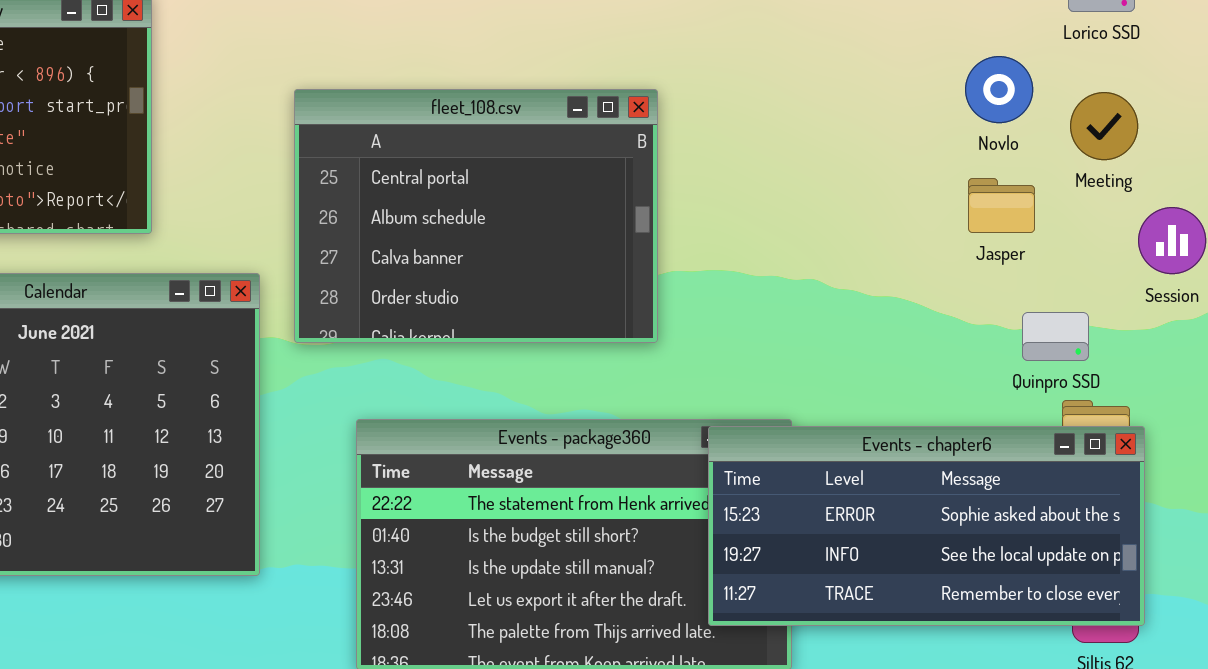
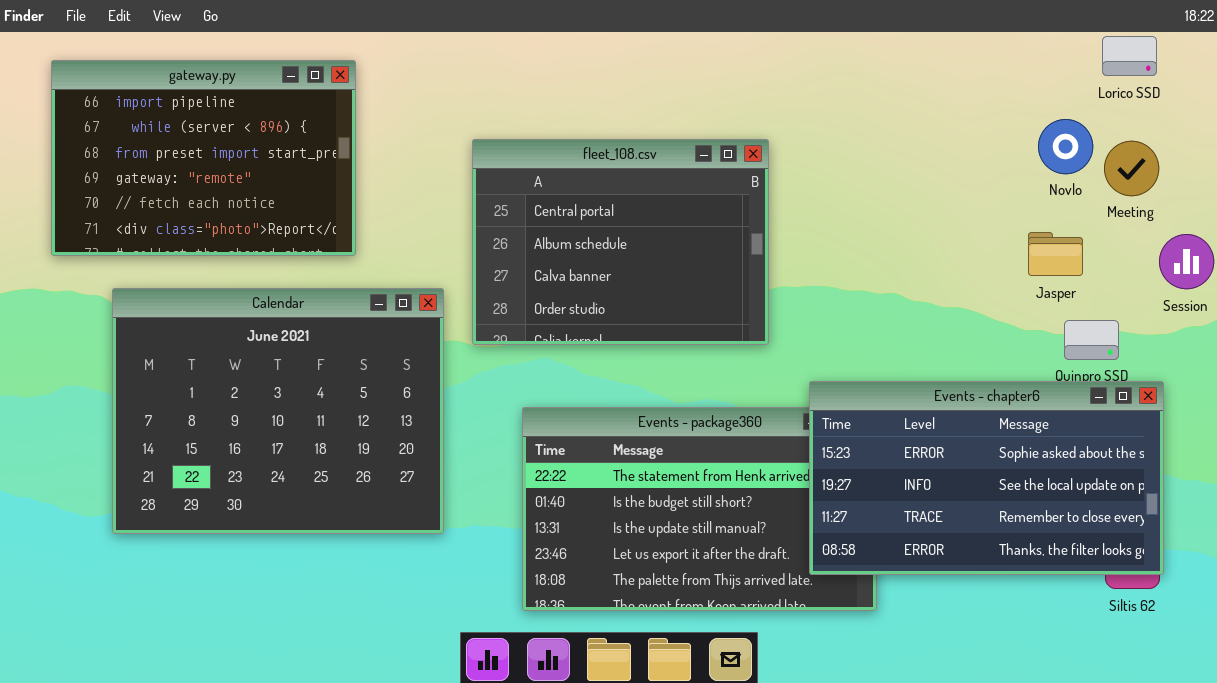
Novlo: [965,56,1033,123] -> [1038,119,1093,174], moved
Jasper: [968,178,1035,233] -> [1028,232,1083,276], moved
Events - chapter6: [708,426,1145,626] -> [809,381,1164,575], resized

